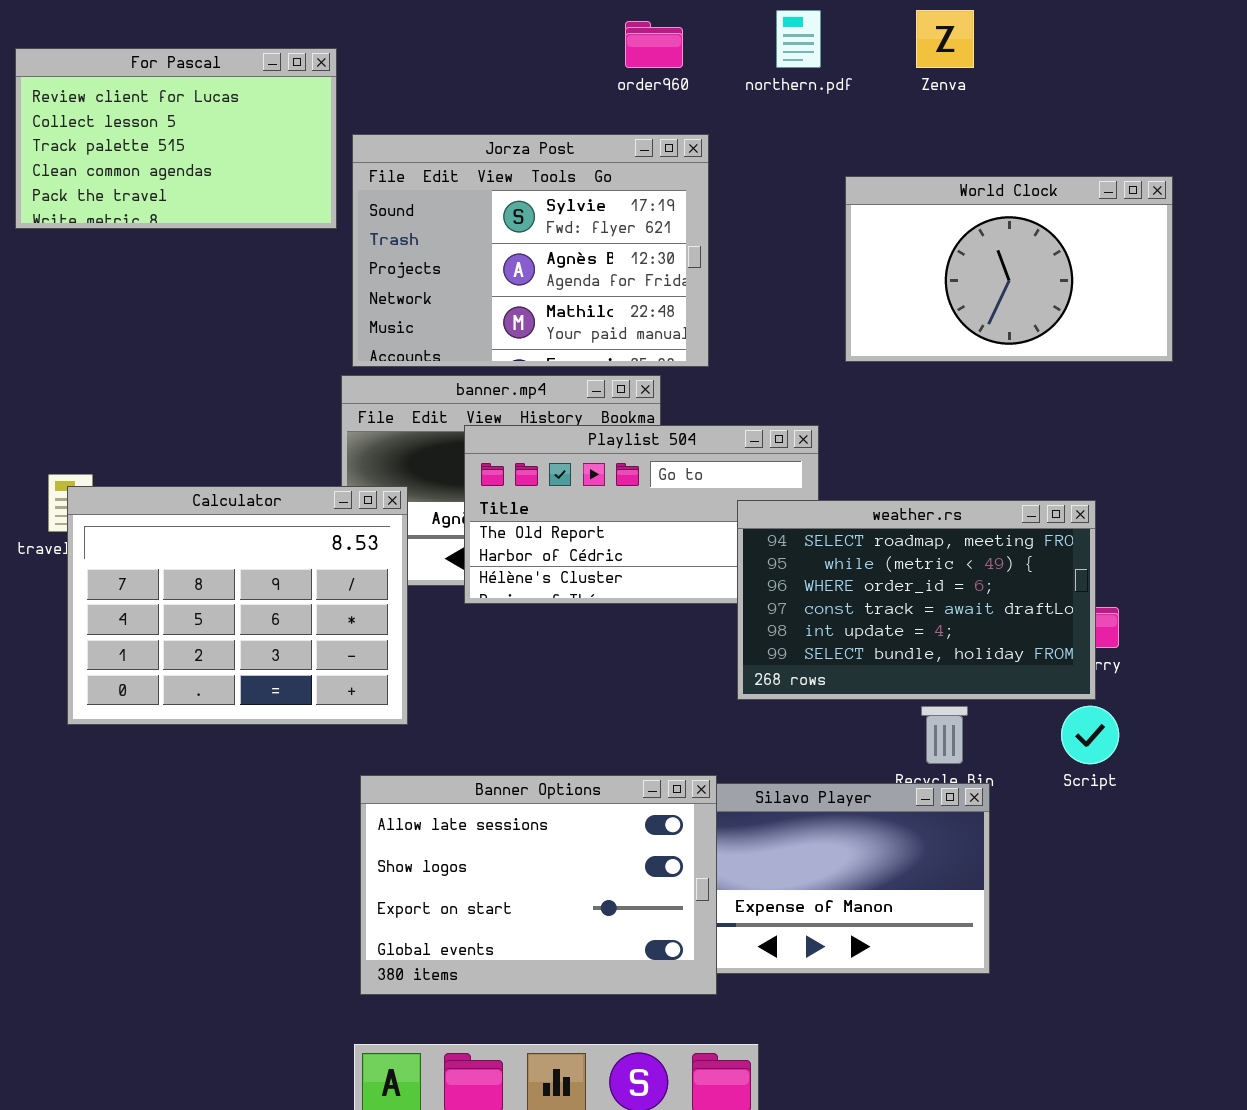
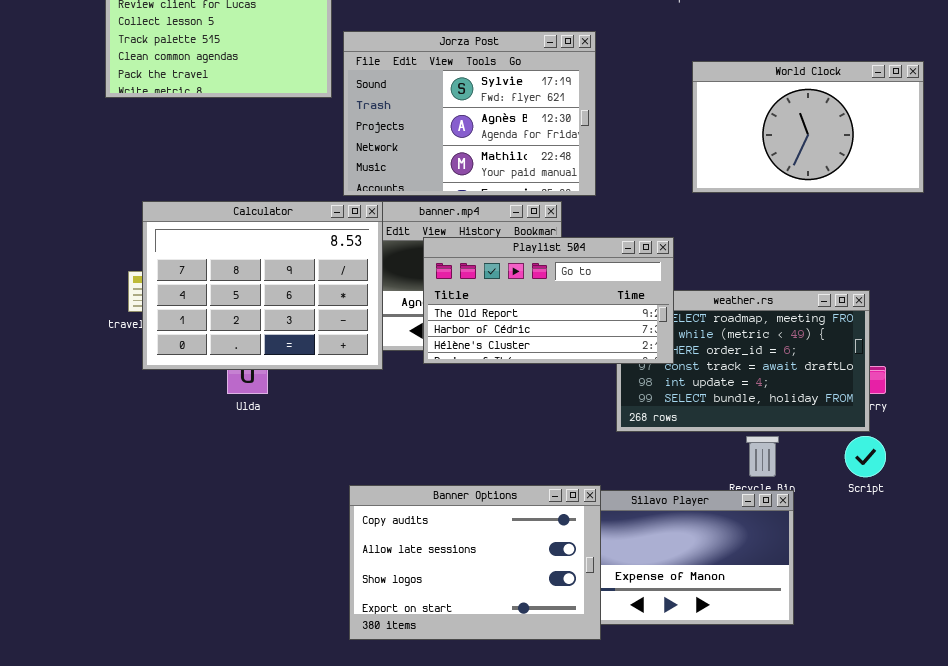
Playlist 504: [464,425,819,604] -> [423,237,674,364], raised
Calculator: [67,486,408,725] -> [142,201,383,370], moved
Banner Options: [360,775,717,995] -> [349,485,601,640], scrolled up 1 row

